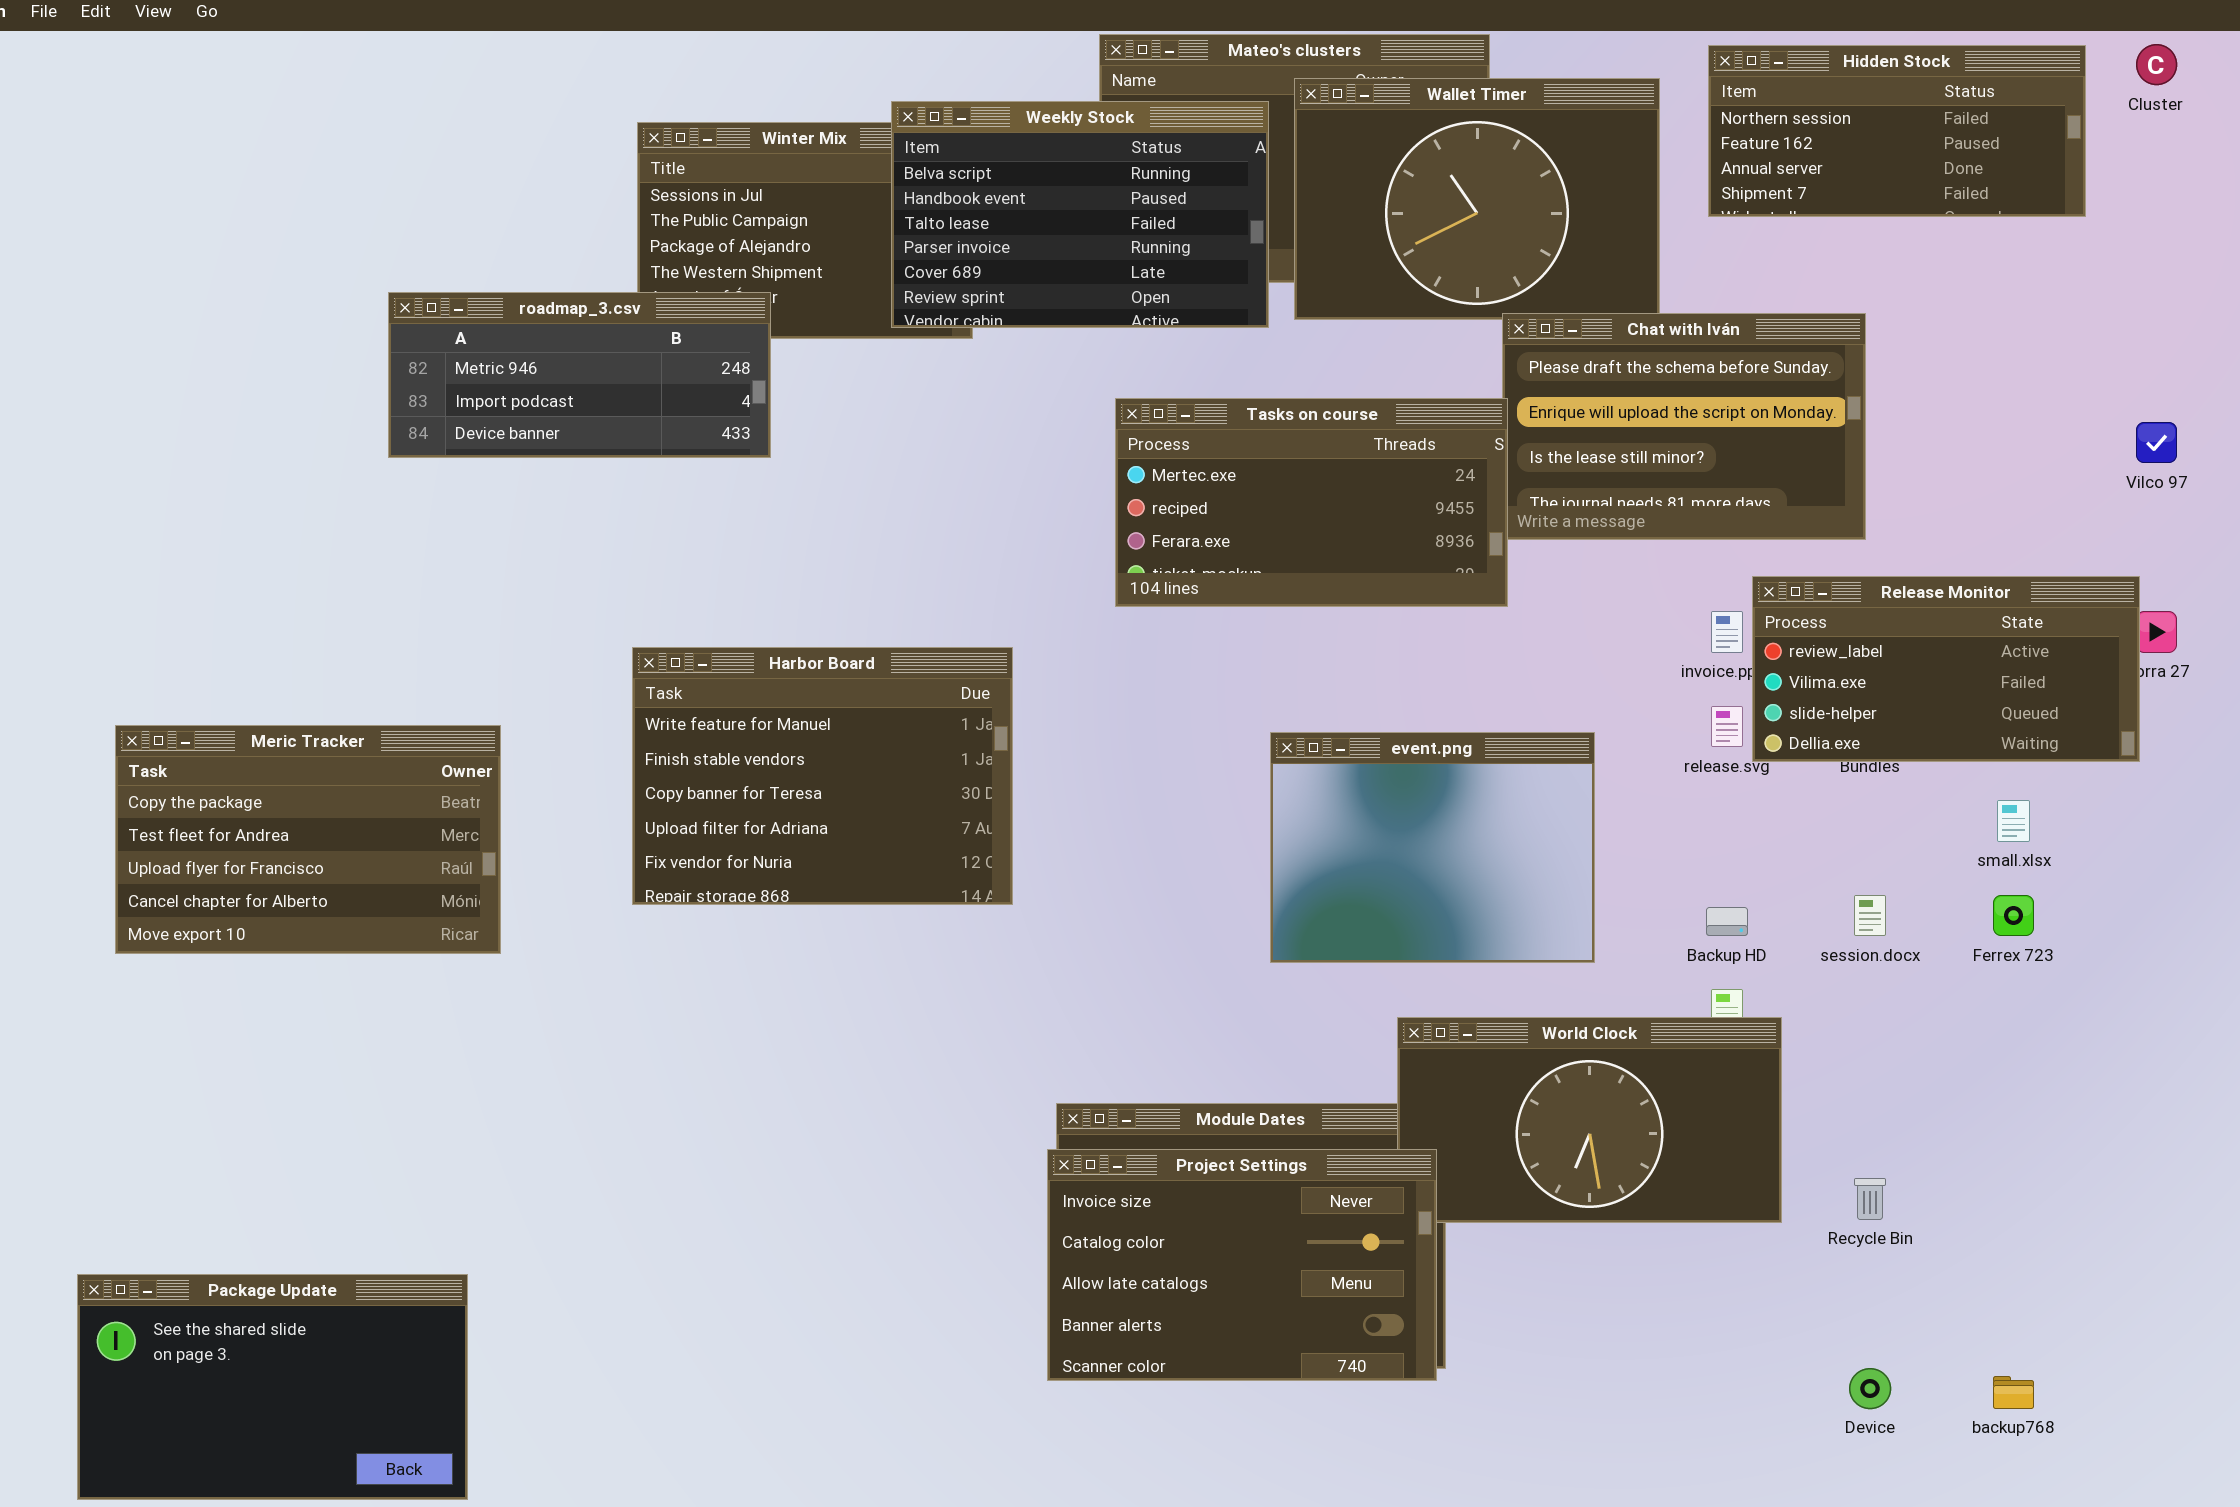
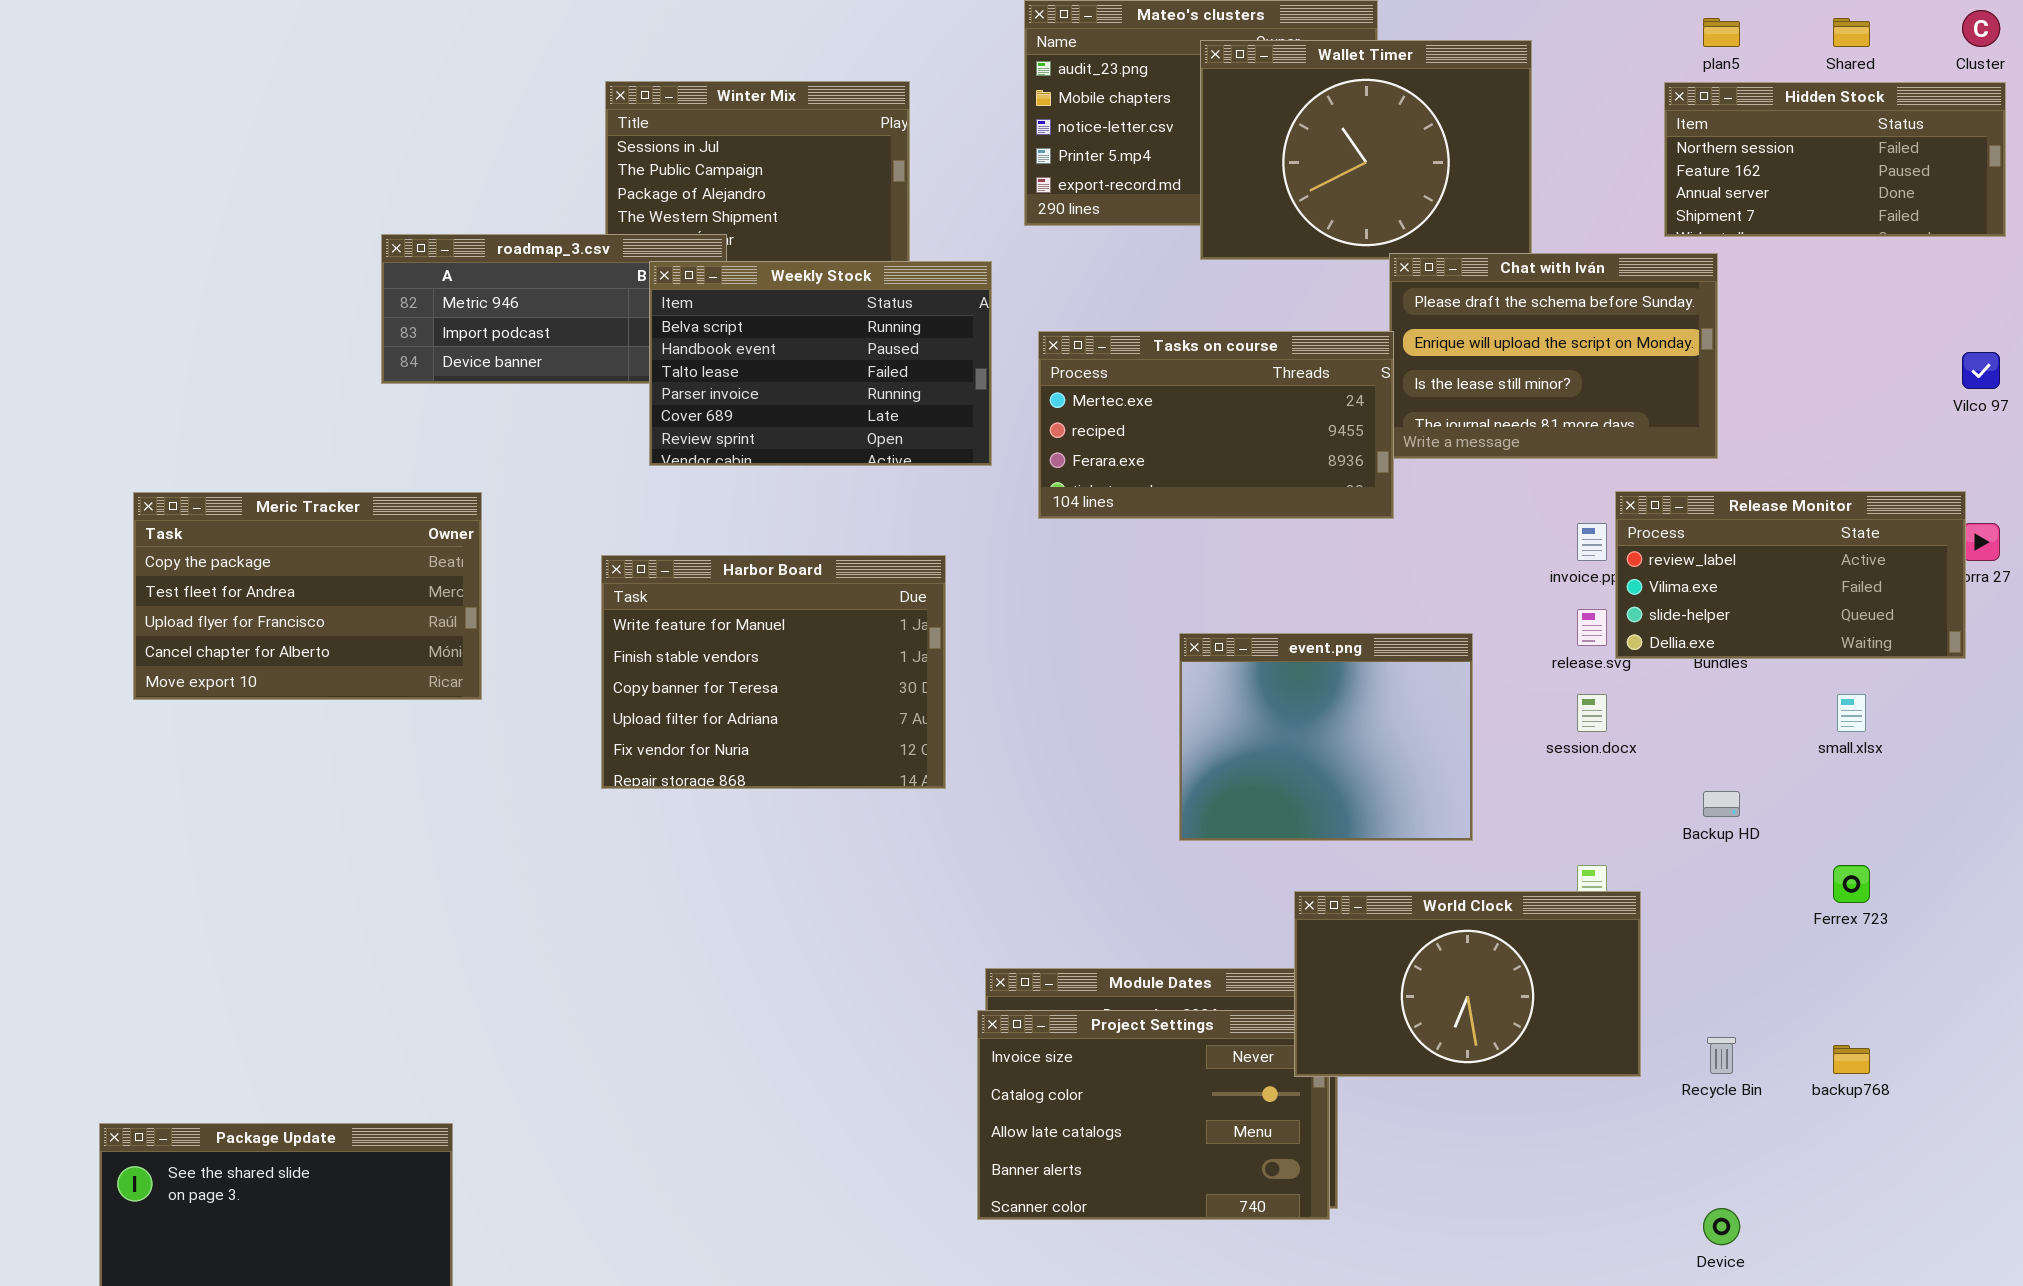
Hidden Stock: [1708,45,2086,217] -> [1664,82,2006,237], moved
Weekly Stock: [891,101,1269,328] -> [649,261,992,466], moved
Meric Tracker: [115,725,501,954] -> [133,492,482,700], moved
session.docx: [1854,895,1886,936] -> [1577,694,1607,732], moved
Ferrex 723: [1993,895,2034,936] -> [1833,865,1870,903], moved
Backup HD: [1706,907,1748,936] -> [1703,791,1740,817], moved
World Clock: [1397,1017,1782,1223] -> [1294,891,1641,1077], raised
backup768: [1993,1376,2034,1409] -> [1833,1045,1870,1074], moved

